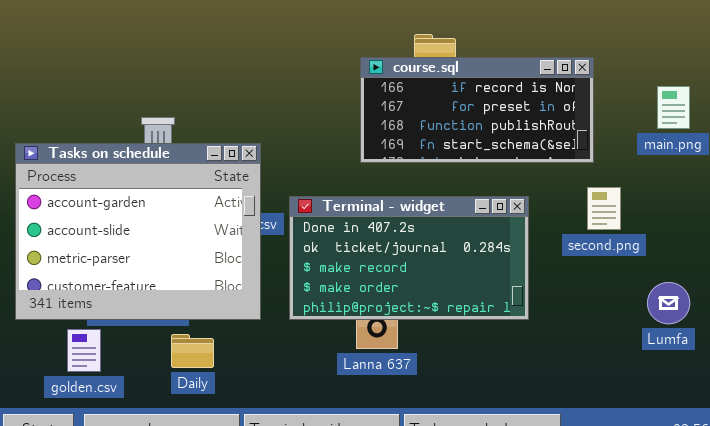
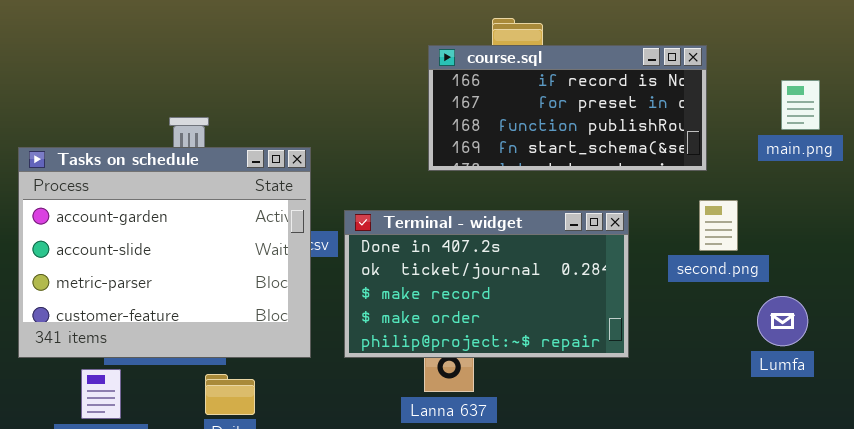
Lumfa: [647,282,690,324] -> [757,296,808,346], moved

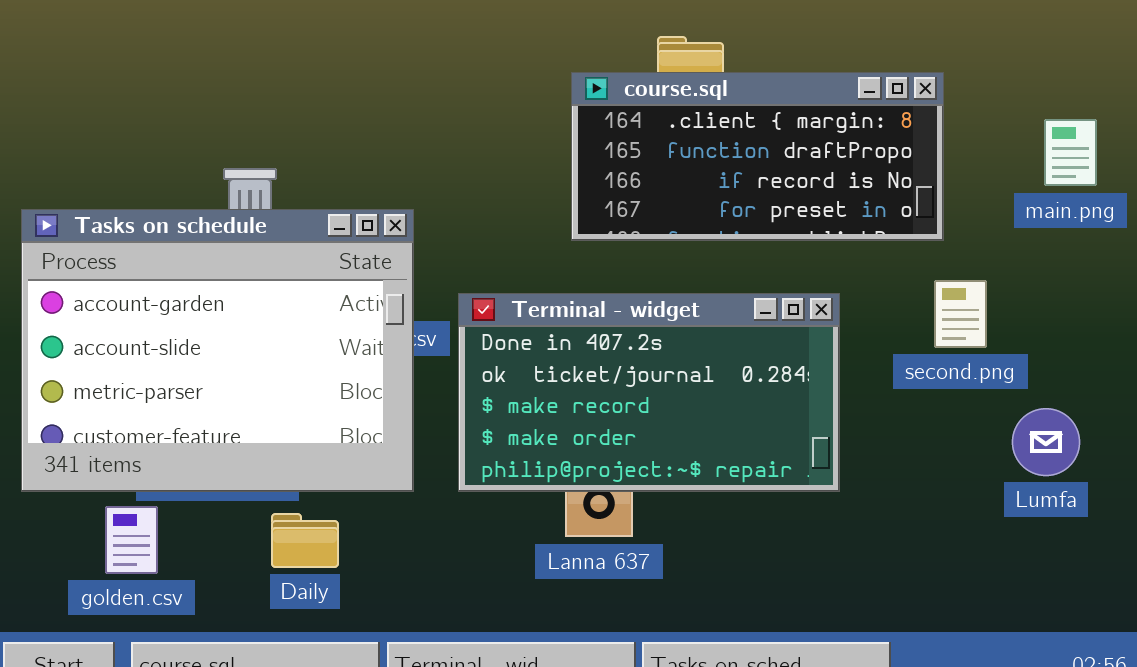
course.sql: [428,45,707,171] -> [571,72,944,241], scrolled up 2 rows

